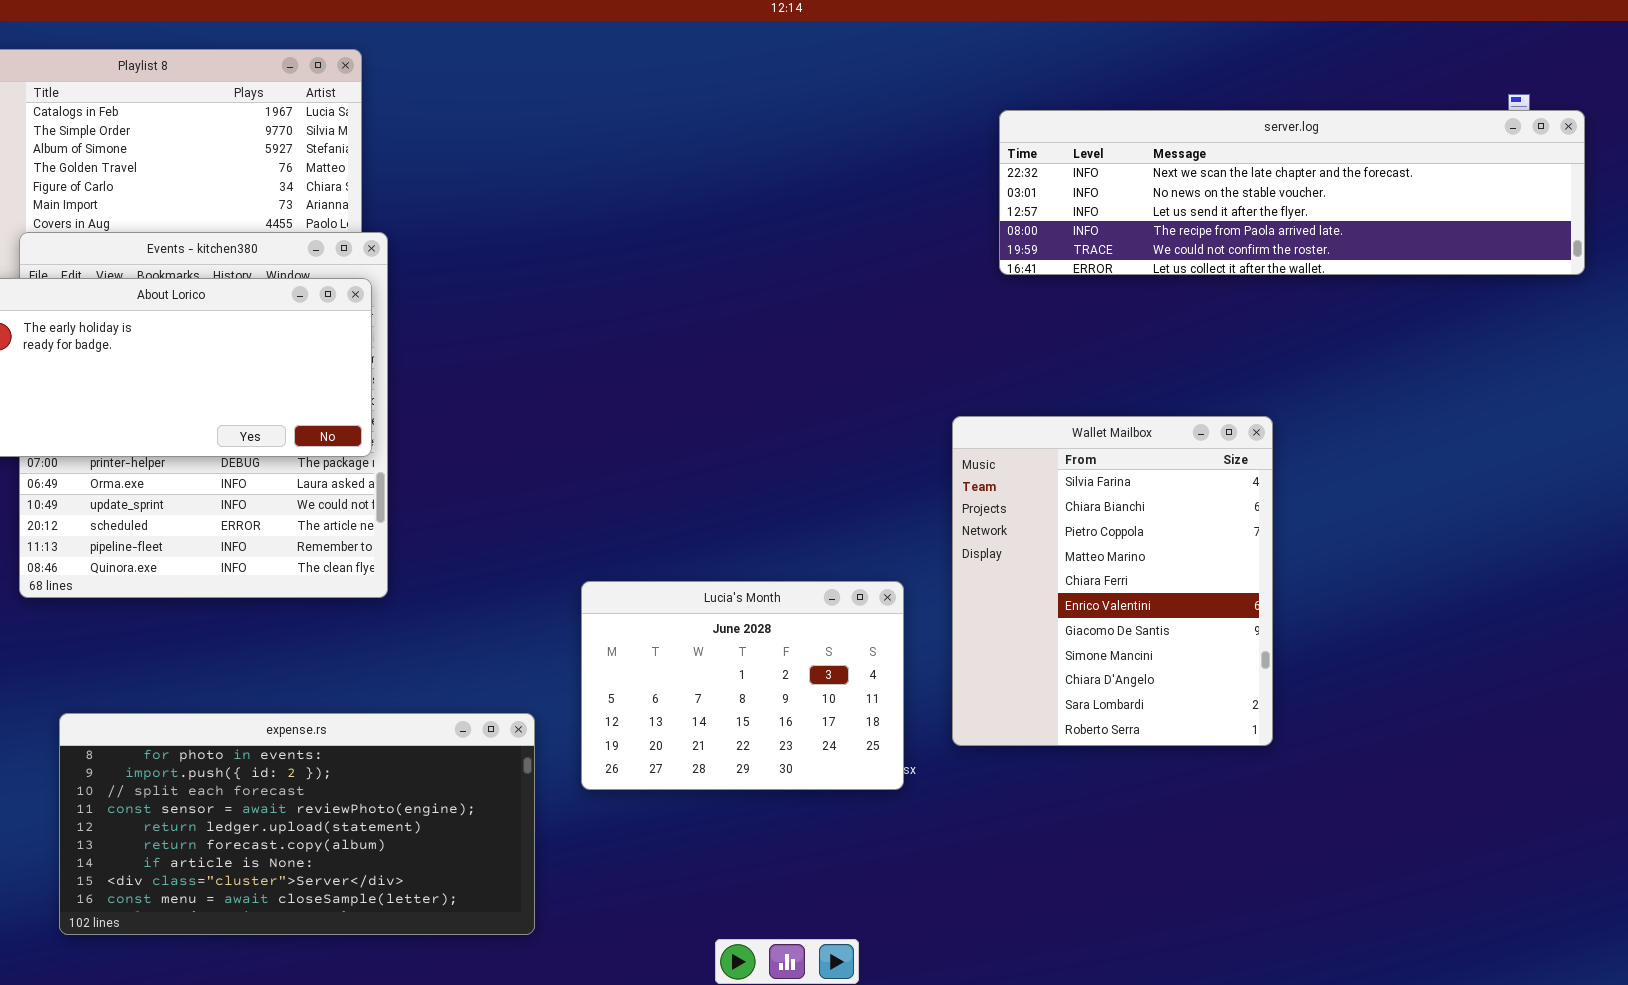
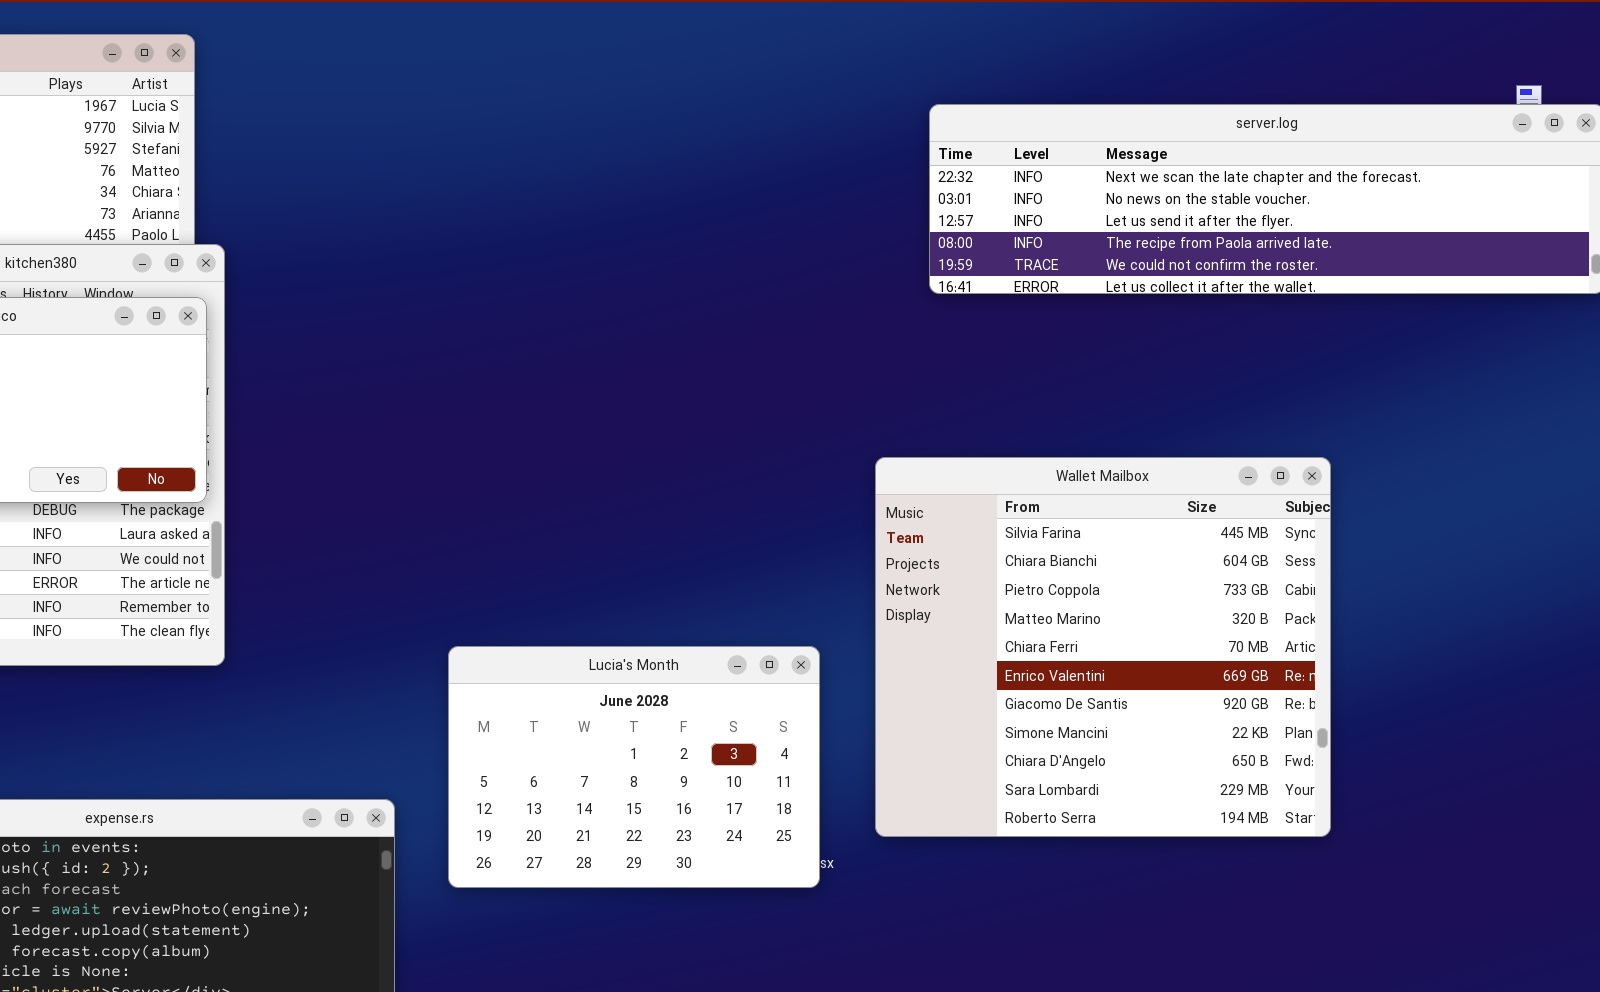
Wallet Mailbox: [952,416,1273,746] -> [875,457,1331,837], resized

